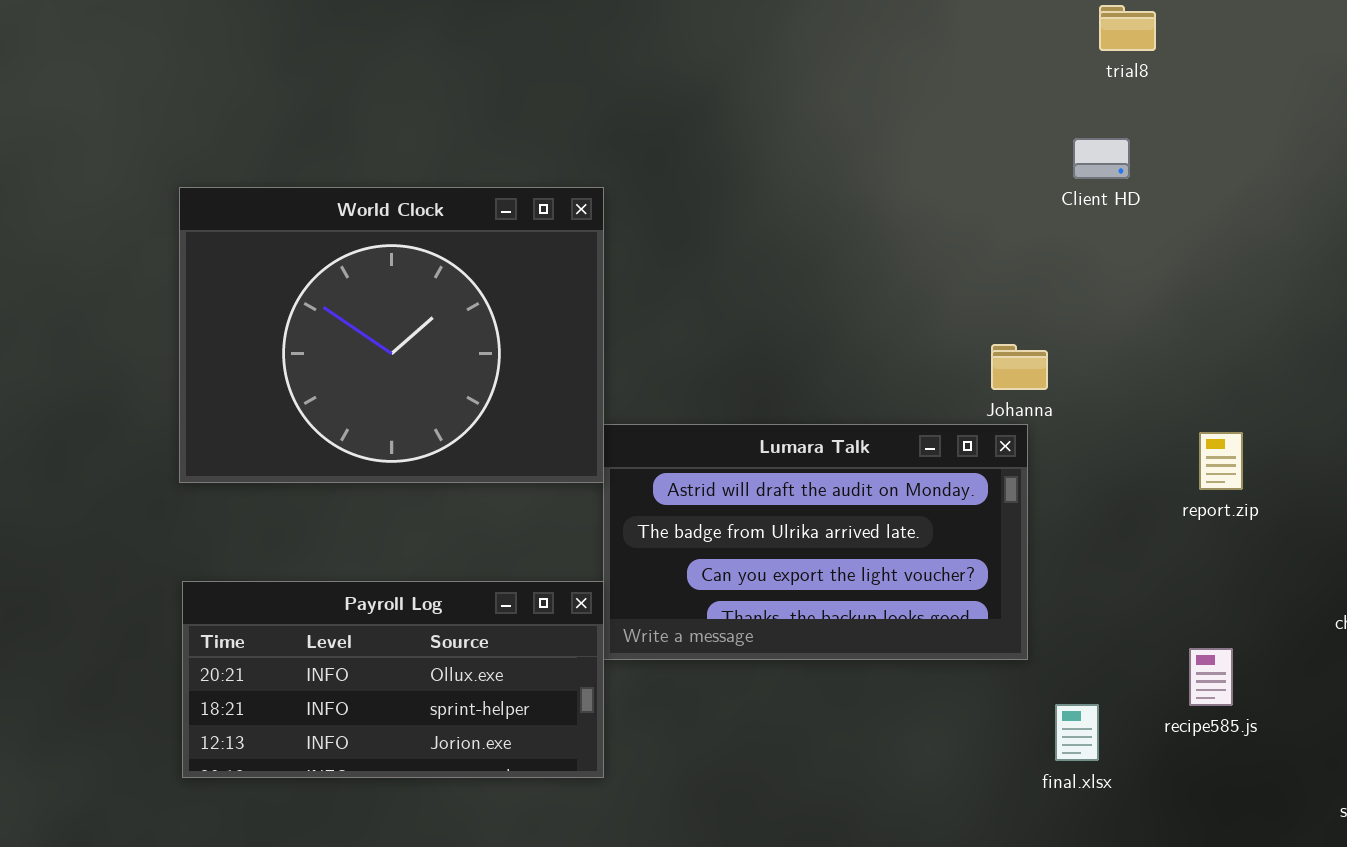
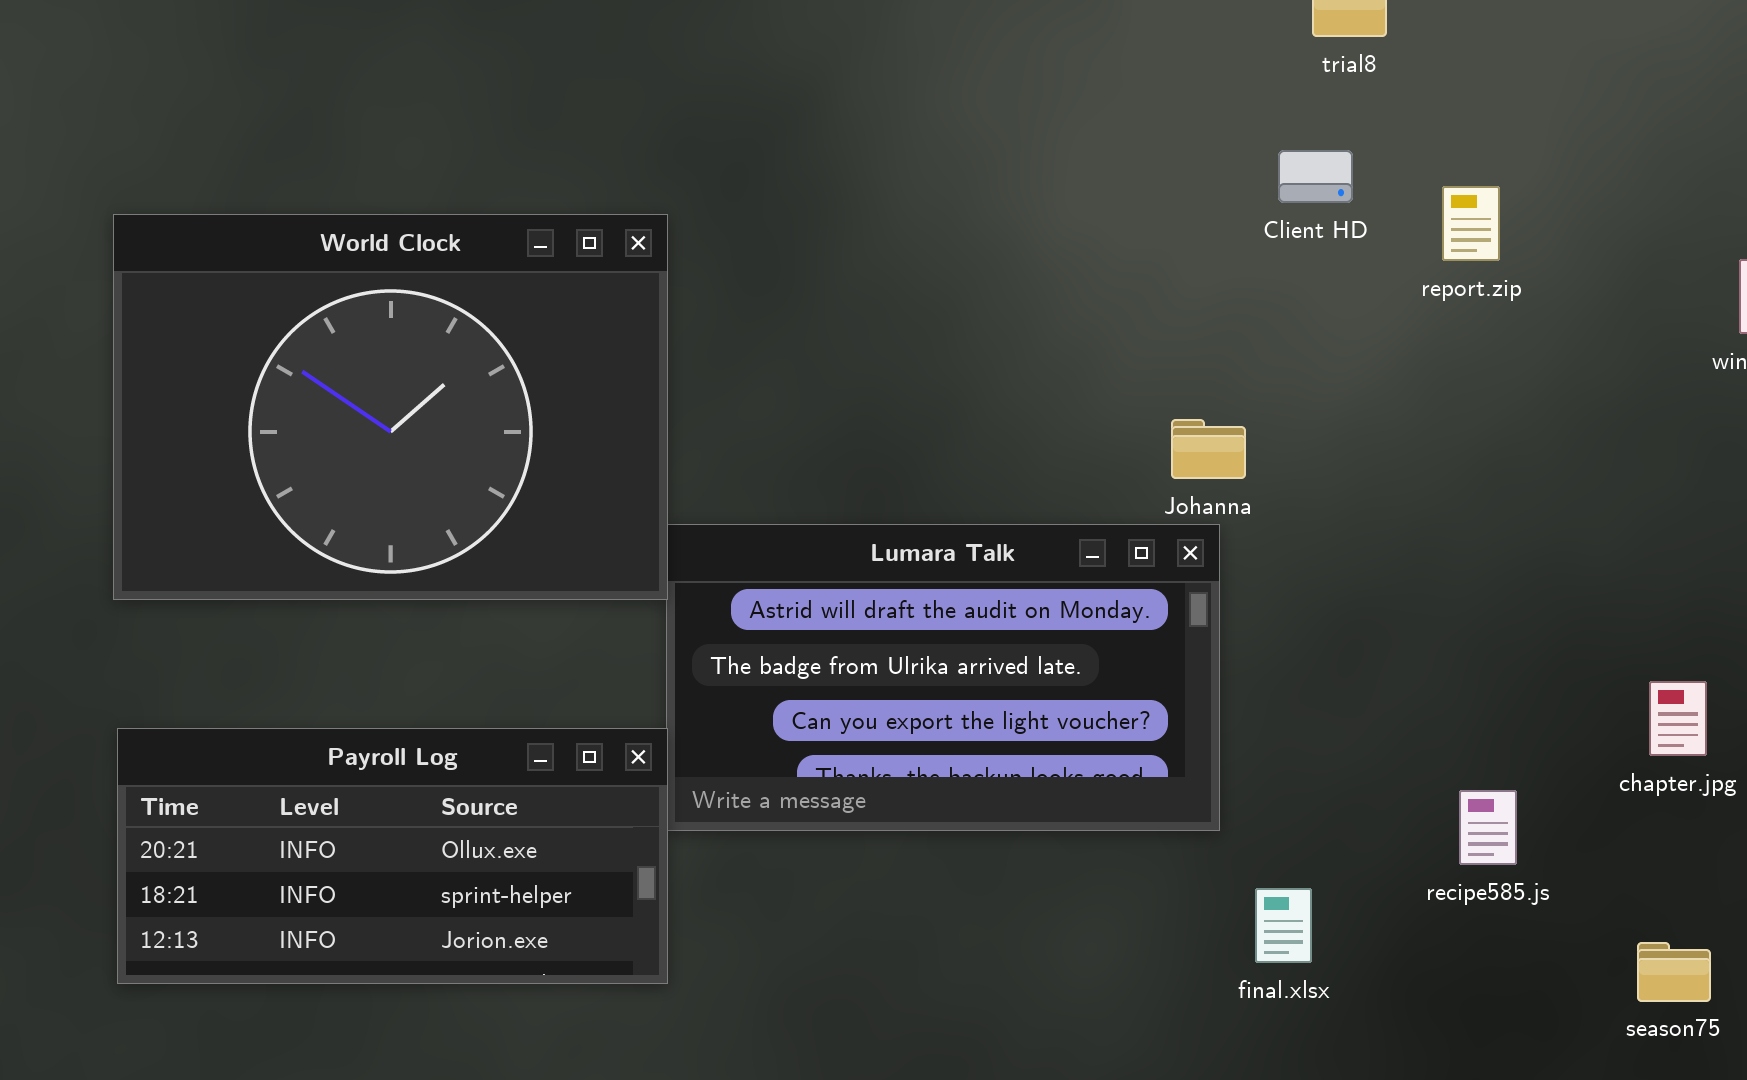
report.zip: [1199,432,1243,490] -> [1442,186,1500,261], moved
recipe585.js: [1189,648,1233,706] -> [1459,790,1517,865], moved

